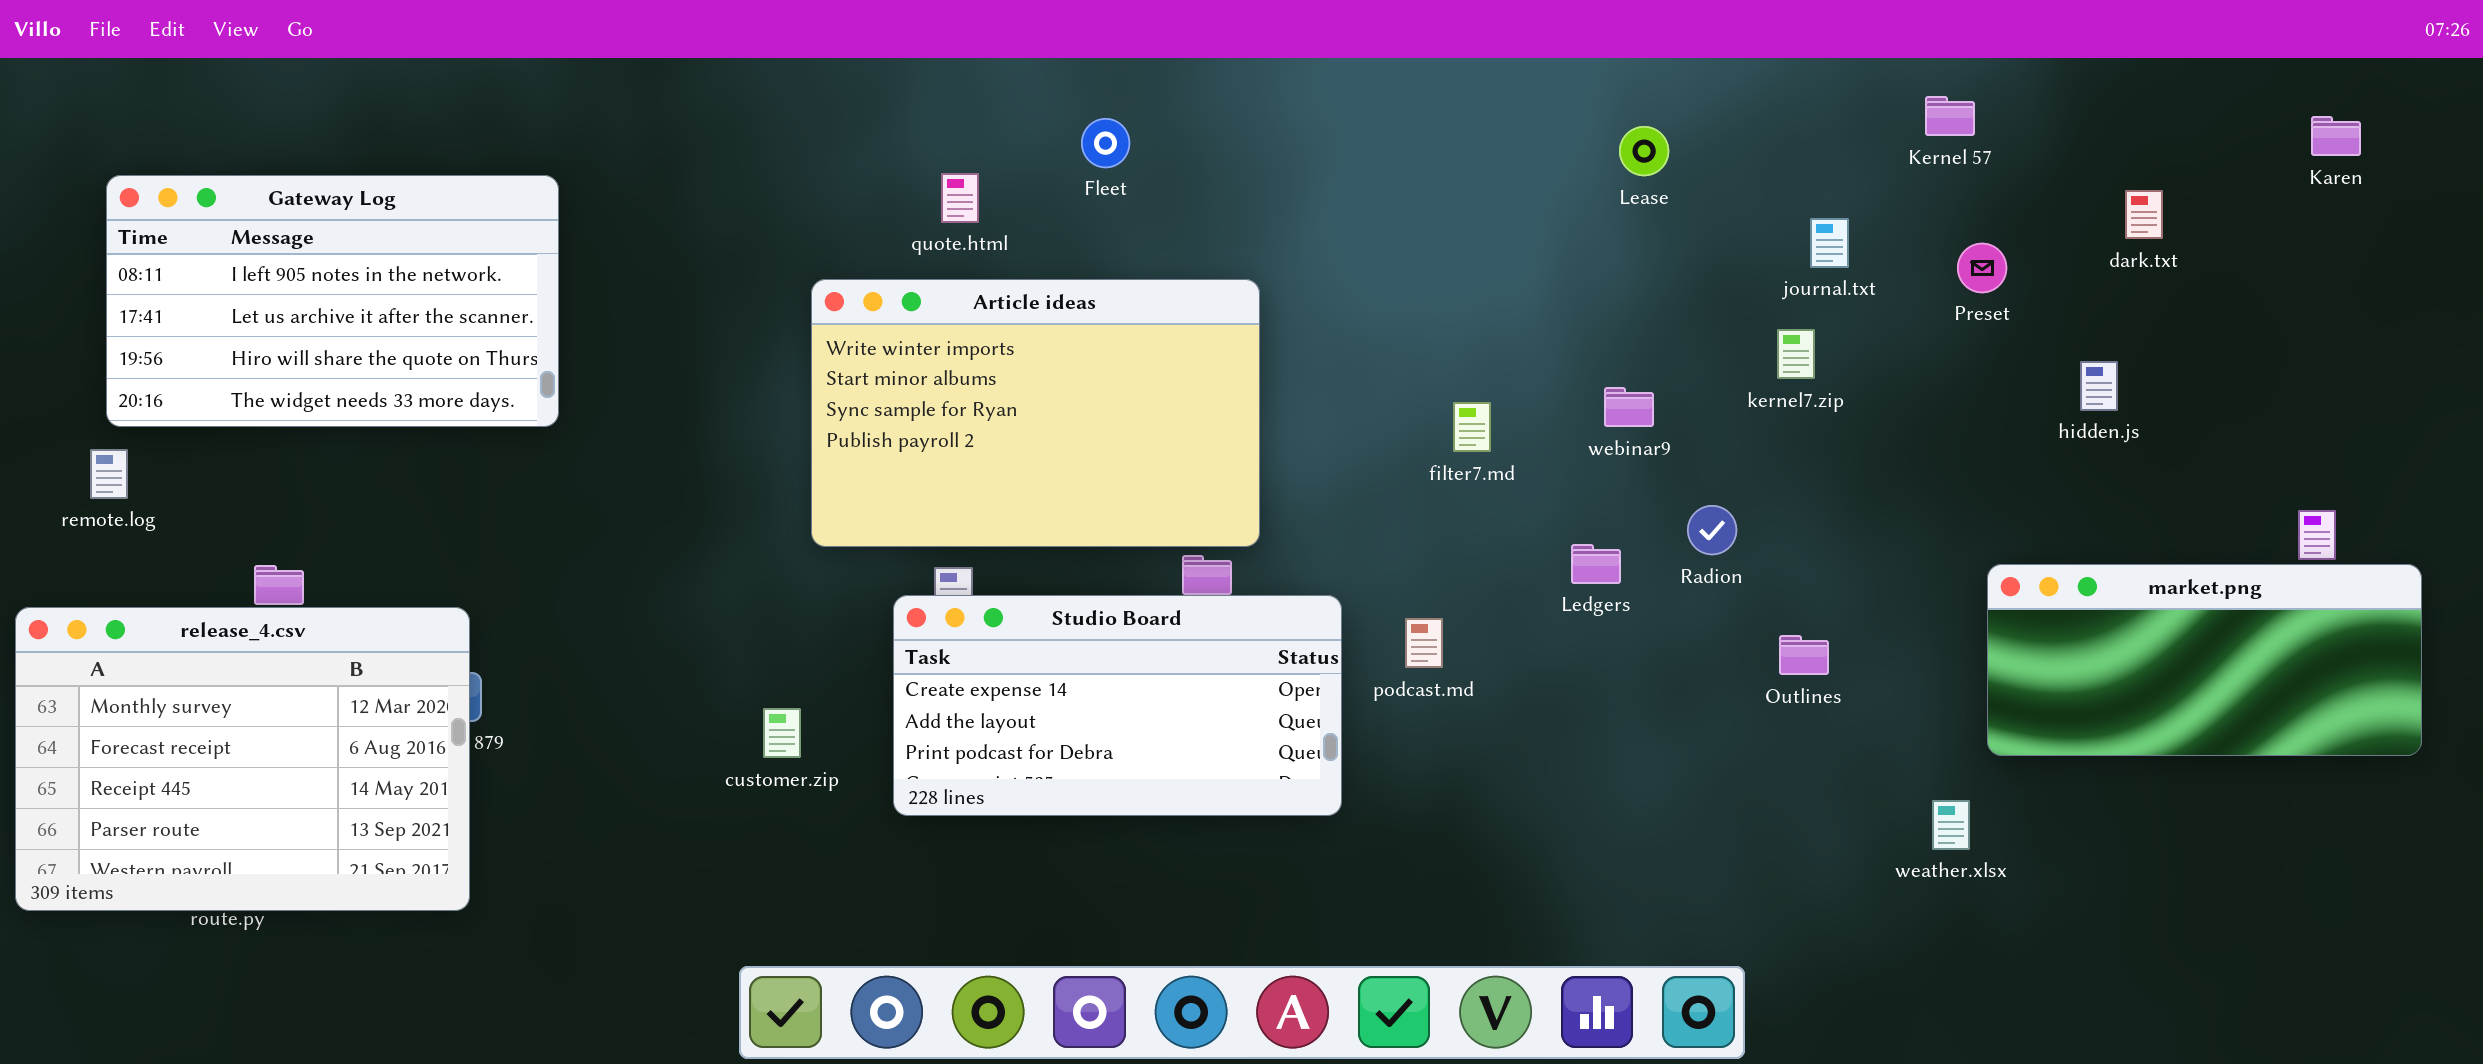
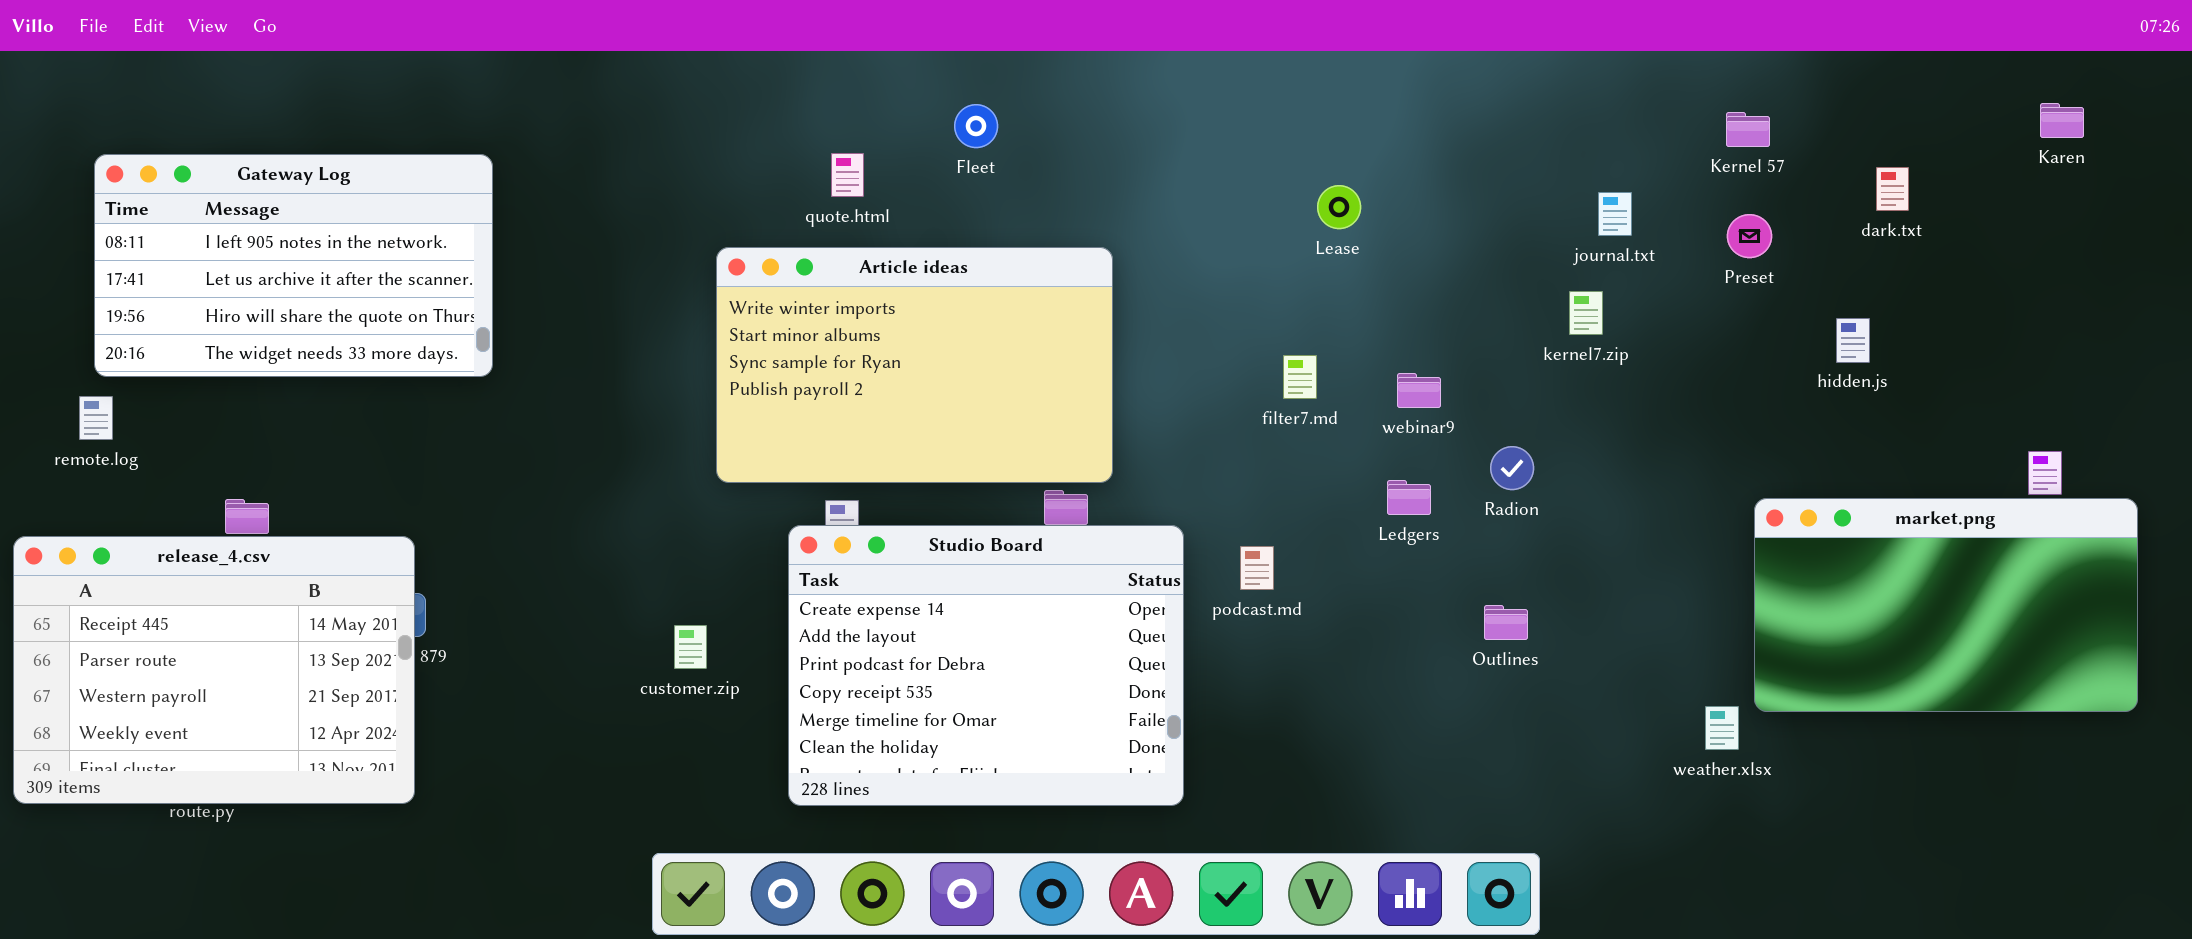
Kernel 57: [1925,96,1975,136] -> [1726,112,1770,147], moved
Lease: [1619,126,1669,176] -> [1317,185,1361,229], moved
webinar9: [1604,387,1654,427] -> [1397,373,1441,408], moved
market.png: [1987,564,2422,756] -> [1754,498,2138,712], resized
Studio Board: [893,595,1342,816] -> [788,525,1184,806], resized
release_4.csv: [15,607,470,911] -> [13,536,415,804], scrolled down 2 rows
Outlines: [1779,635,1829,675] -> [1484,605,1528,640], moved

